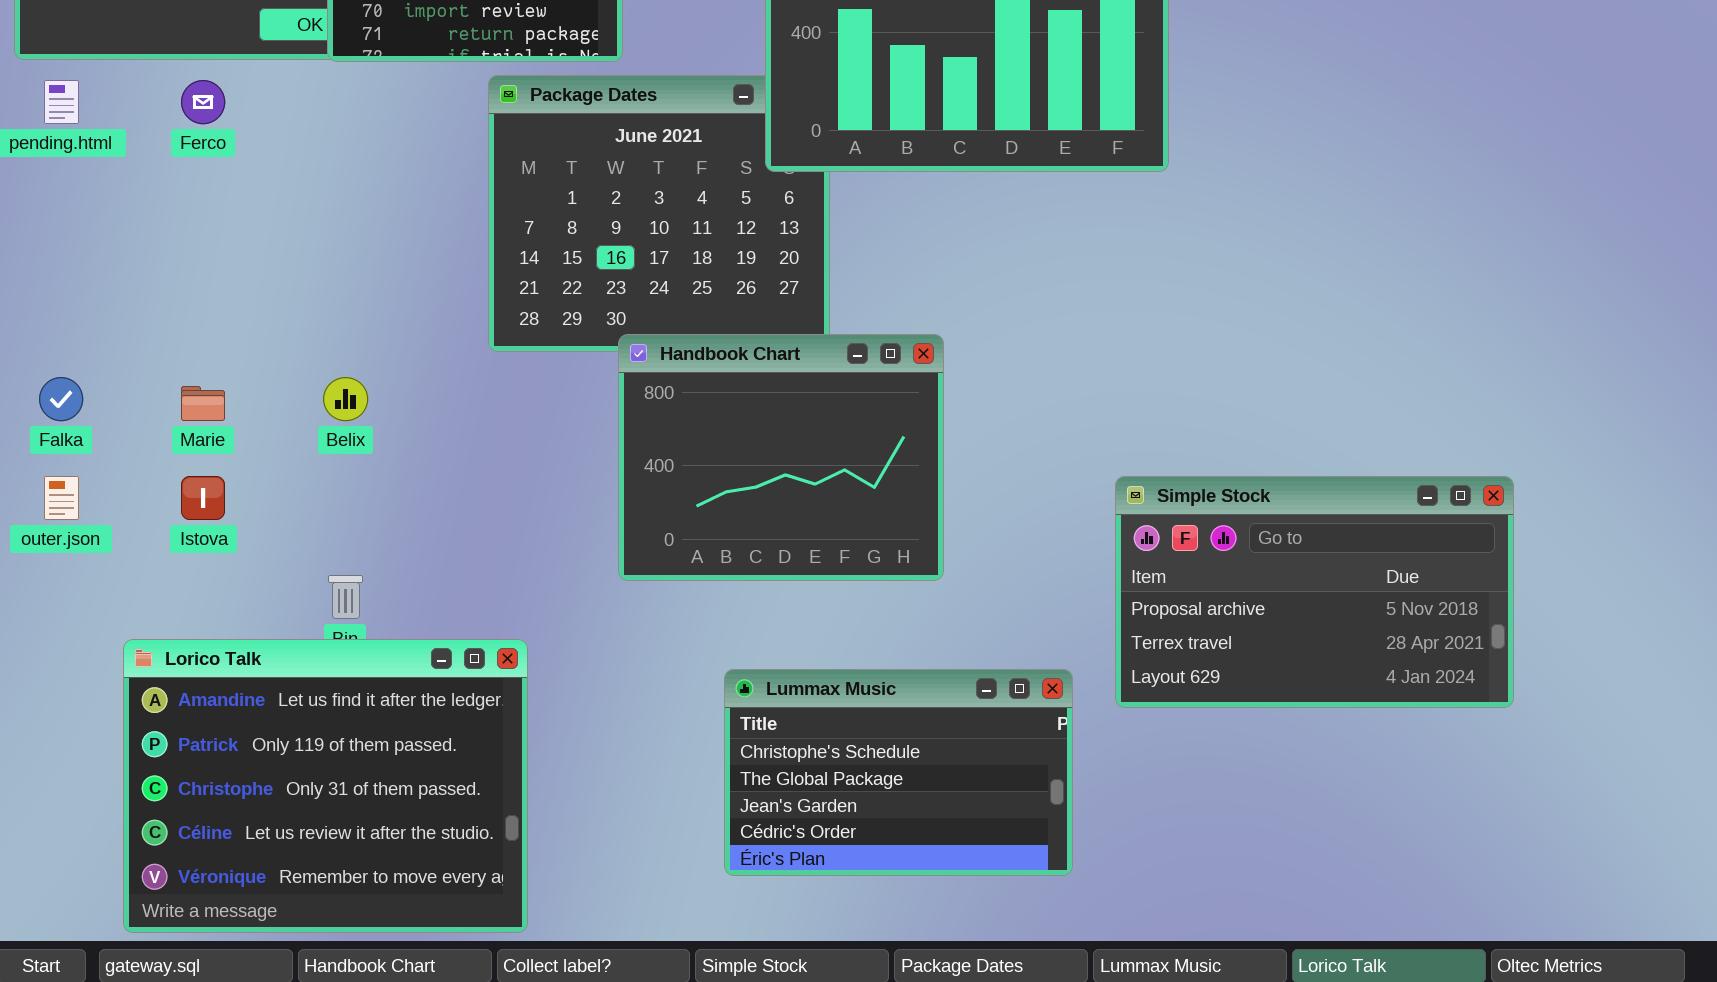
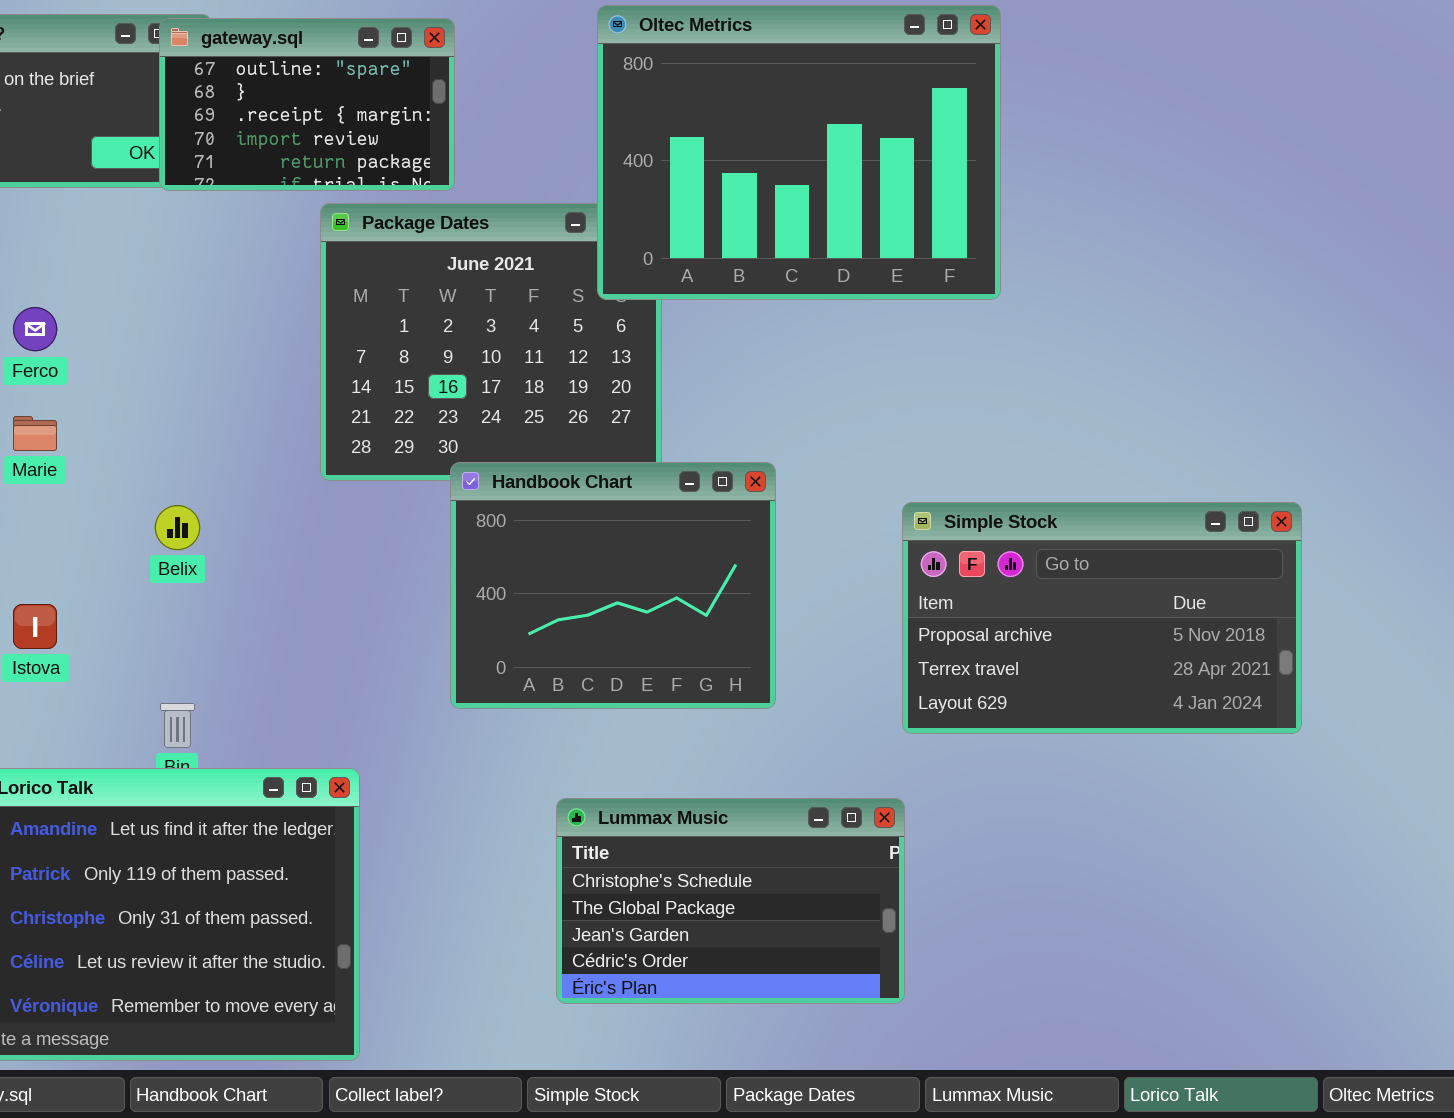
Ferco: [181,80,225,124] -> [13,307,57,351], moved
Marie: [181,386,225,421] -> [13,416,57,451], moved
Simple Stock: [1115,476,1514,708] -> [902,502,1302,734], moved

